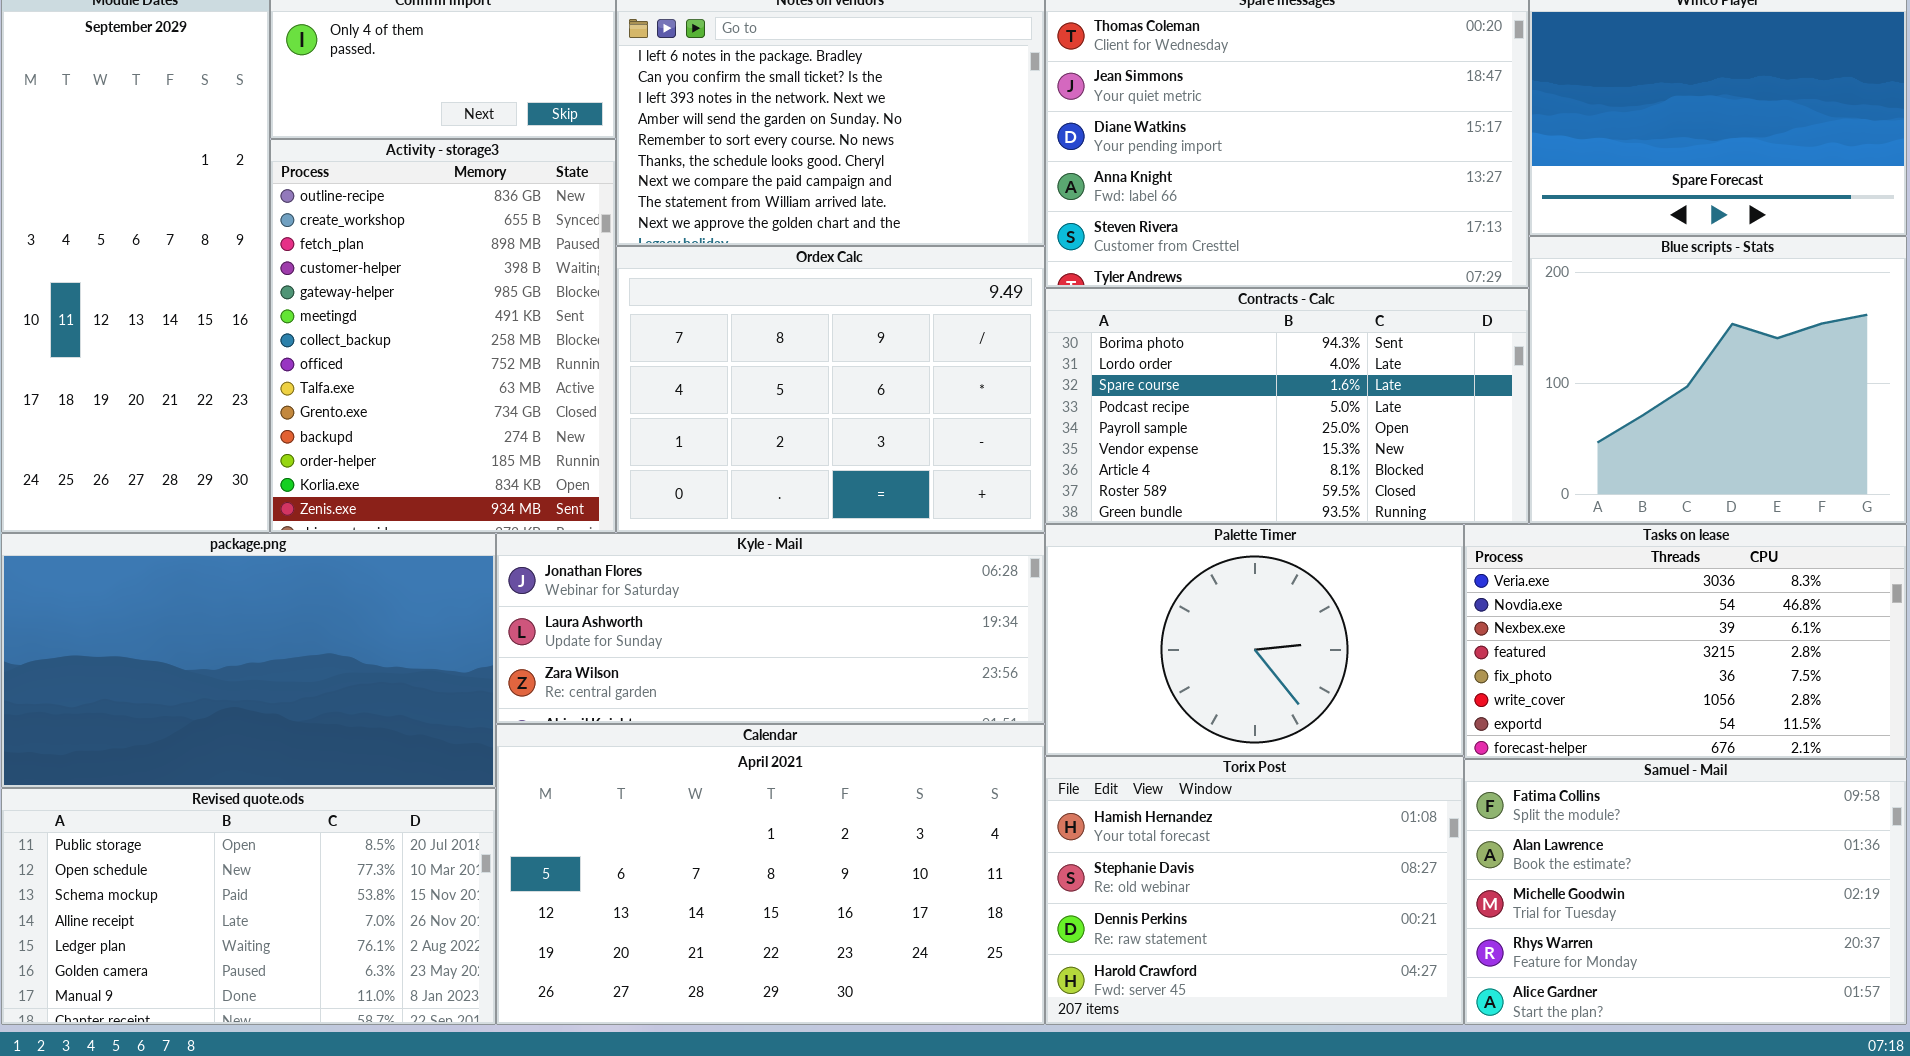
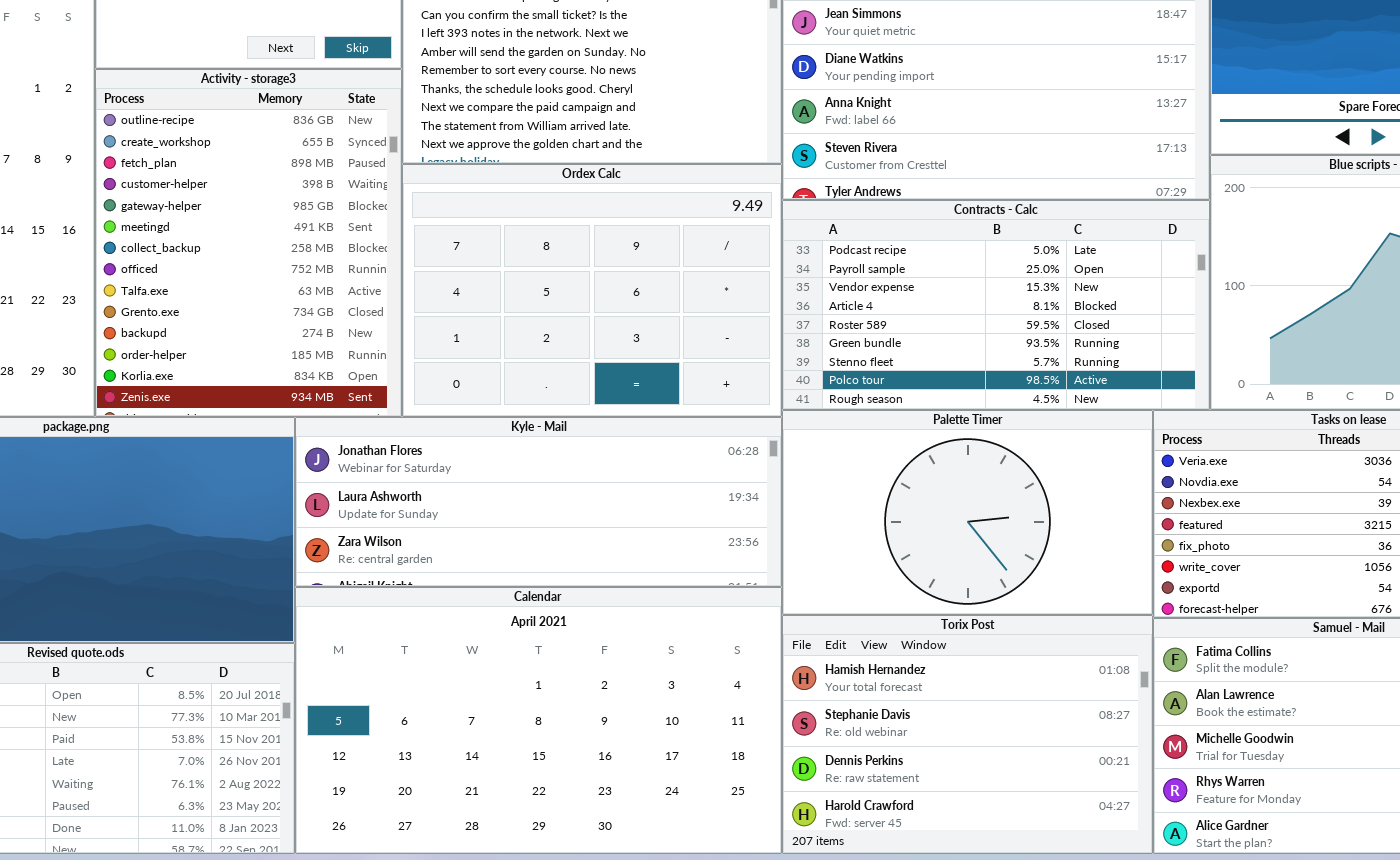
Contracts - Calc: [1045,288,1529,524] -> [782,200,1210,410], scrolled down 3 rows

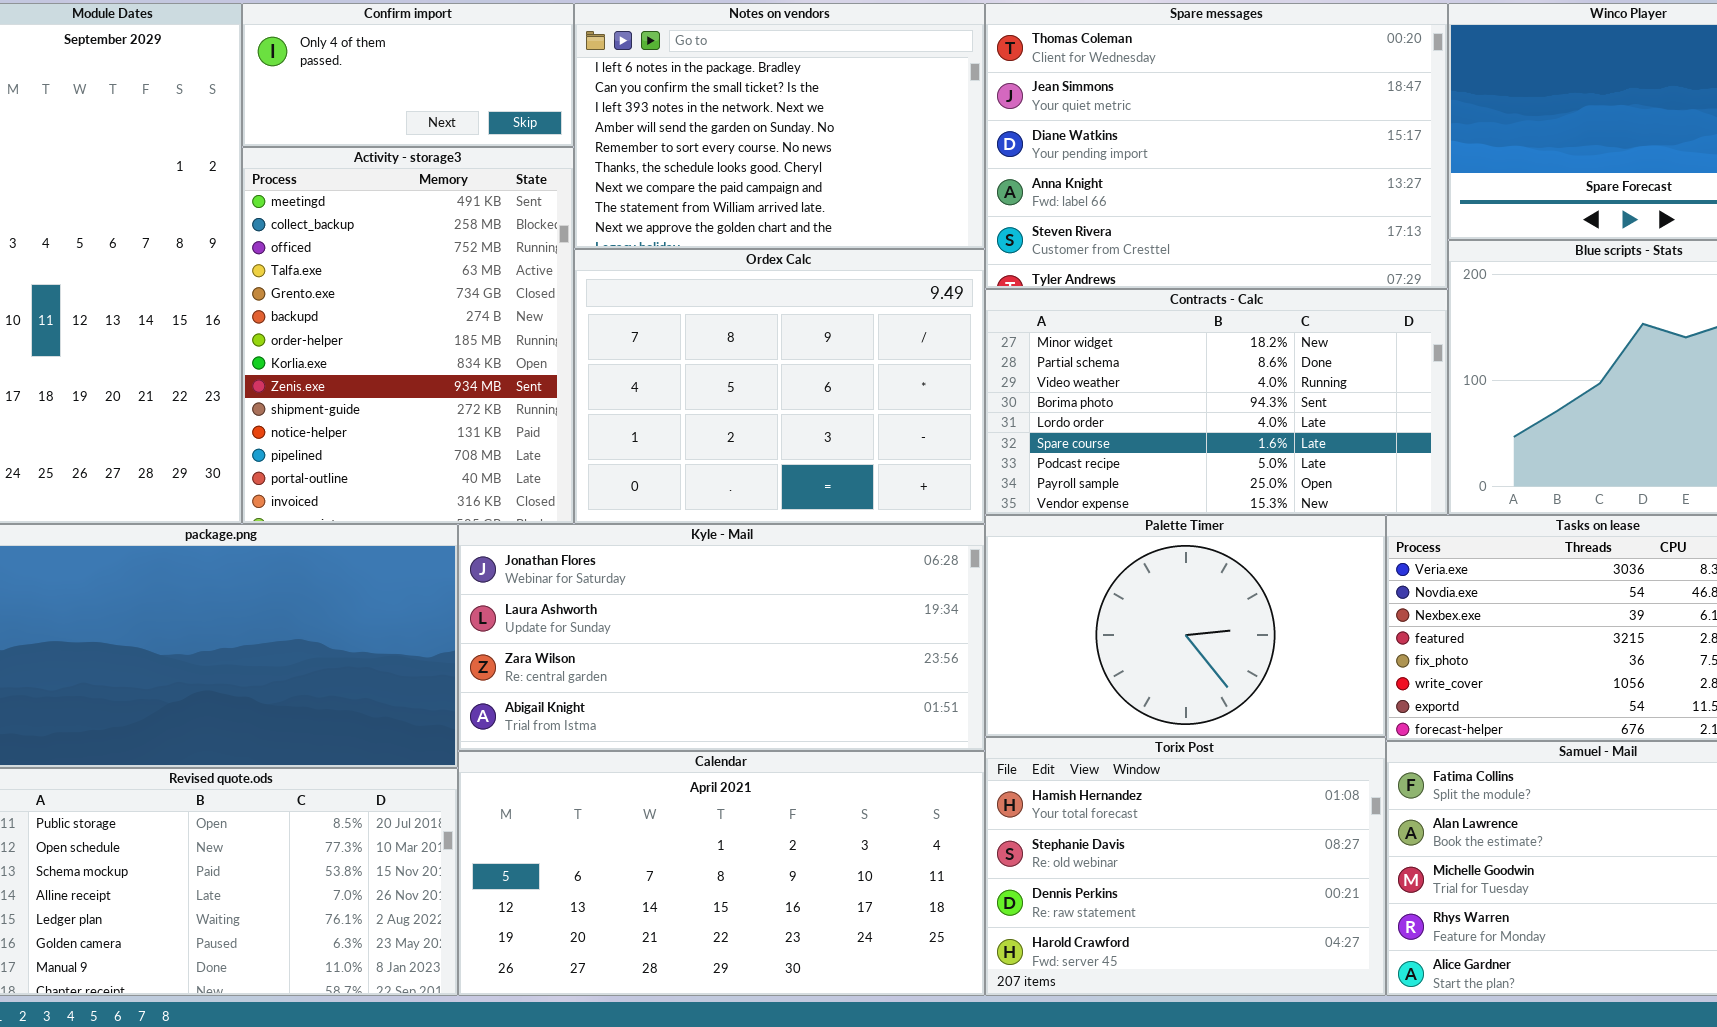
Activity - storage3: [95,69,402,417] -> [242,147,574,524], scrolled down 5 rows
Contracts - Calc: [782,200,1210,410] -> [985,289,1448,515], scrolled up 6 rows
Kyle - Mail: [295,417,782,587] -> [458,524,985,751], resized
Calendar: [295,587,782,854] -> [458,751,985,996], resized

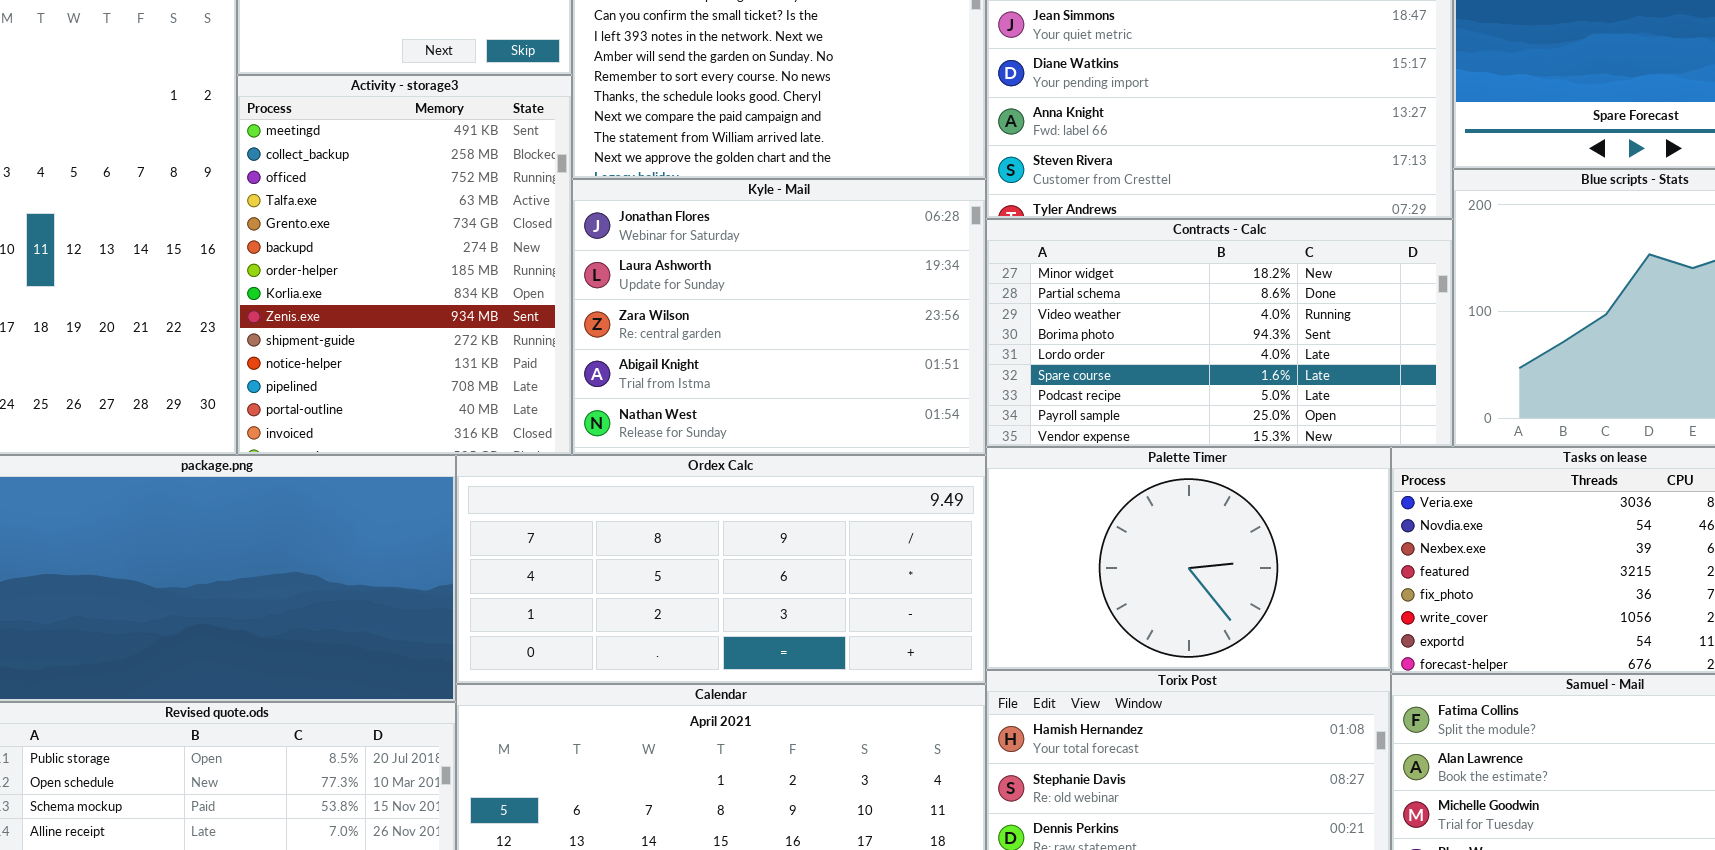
Ordex Calc: [574,249,985,524] -> [456,455,986,684], moved, resized
Kyle - Mail: [458,524,985,751] -> [572,179,986,455], moved, resized

